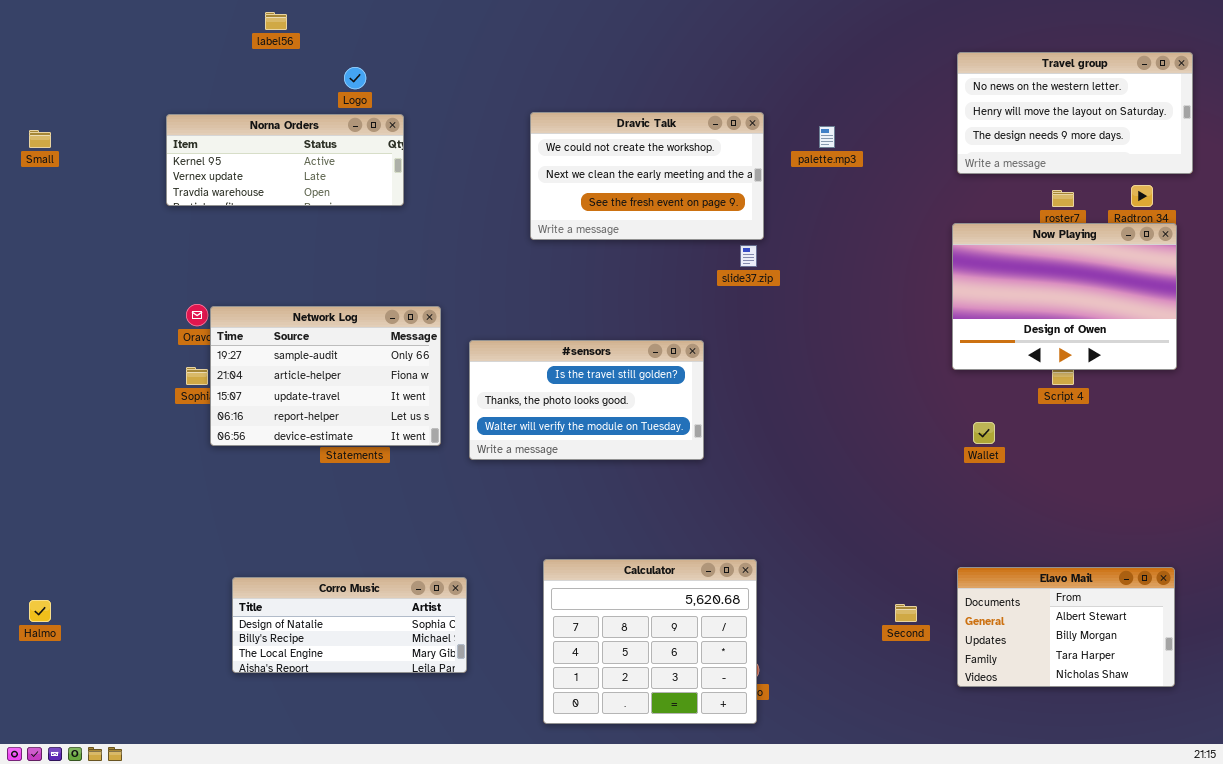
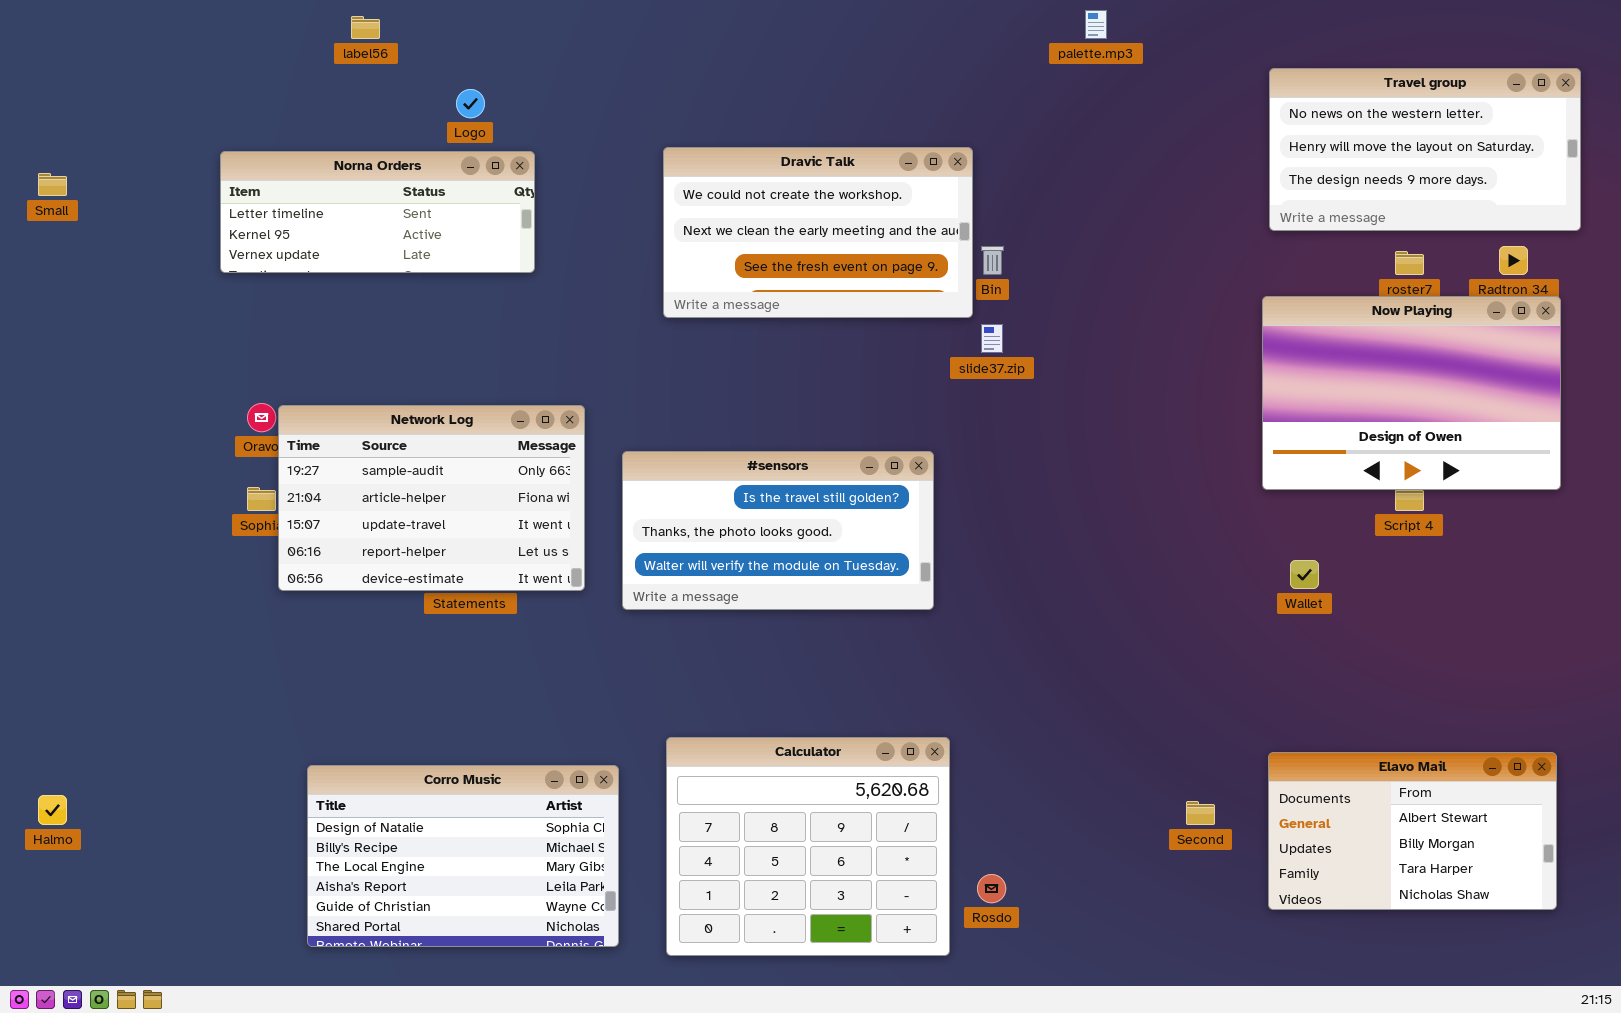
Dravic Talk: [530,112,764,240] -> [663,147,973,318], moved
Norna Orders: [166,114,404,206] -> [220,151,535,273], scrolled up 1 row
palette.mp3: [819,126,835,148] -> [1085,10,1107,39], moved
Calculator: [543,559,757,724] -> [666,737,950,956], moved
Corro Music: [232,577,467,673] -> [307,765,619,947], resized

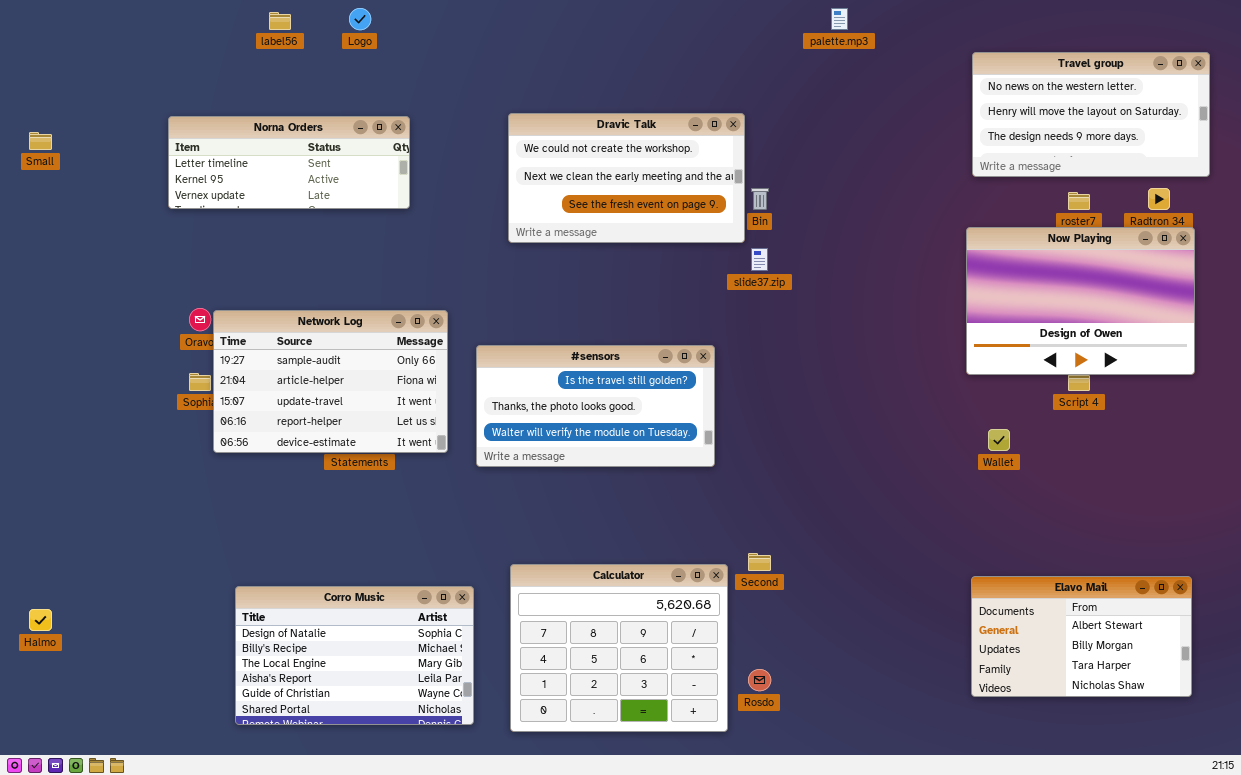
Logo: [456,89,485,118] -> [349,8,371,30], moved
Second: [1186,801,1215,825] -> [748,553,771,571], moved

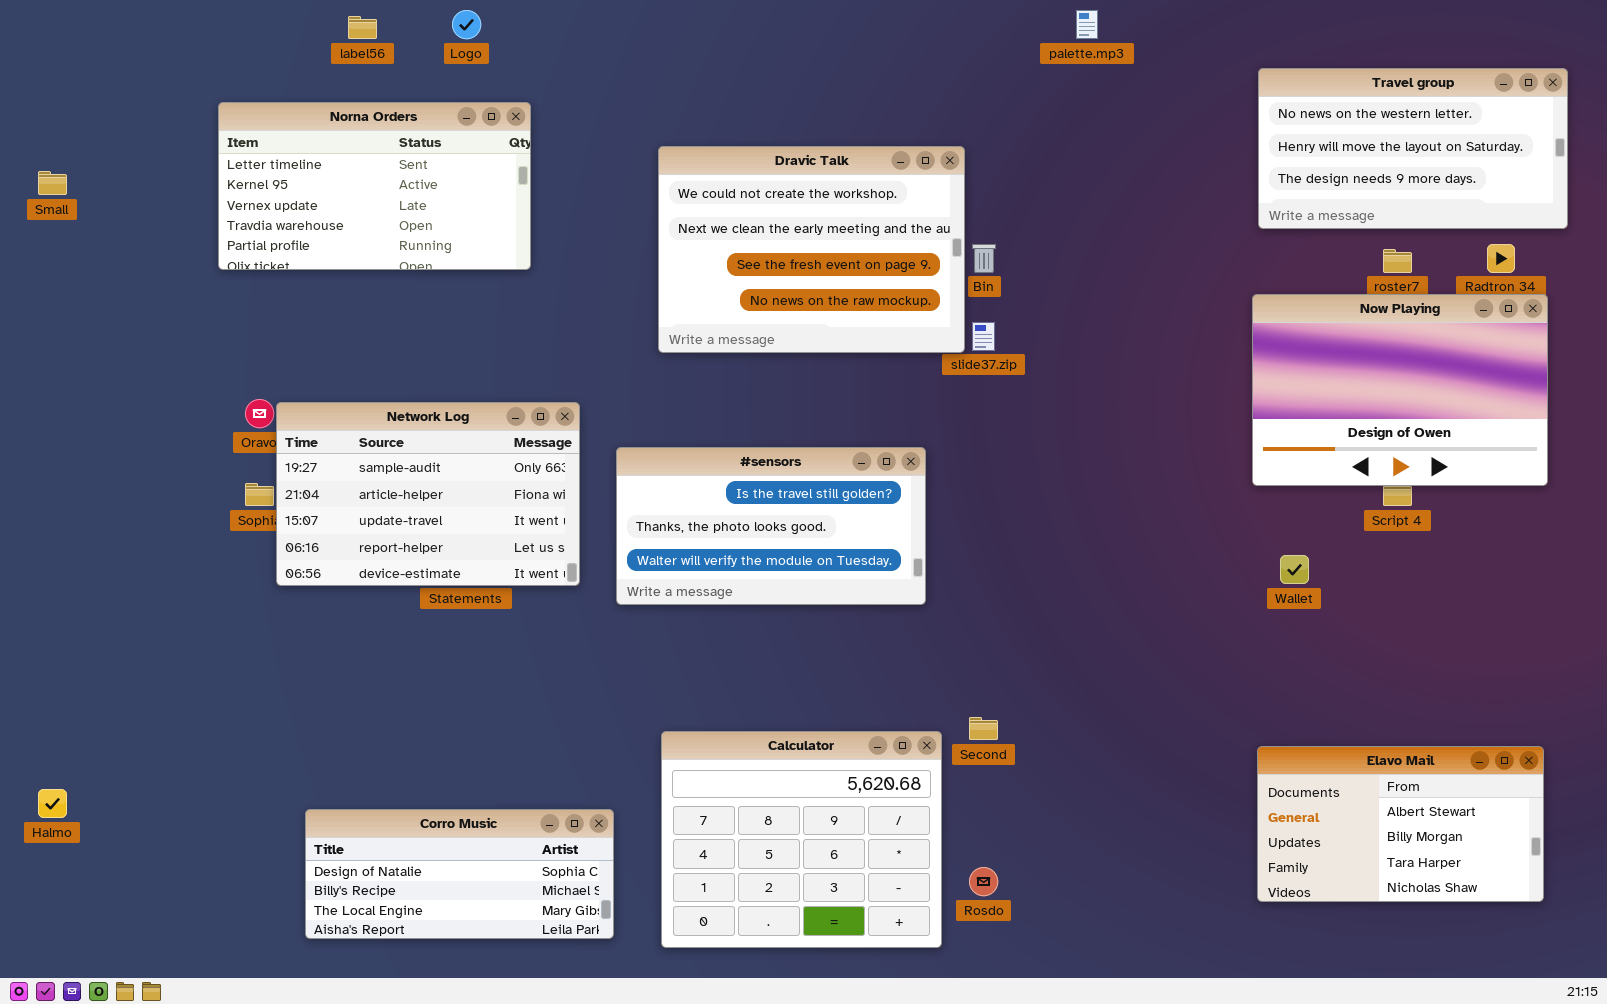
Dravic Talk: [508,113,745,243] -> [658,146,965,353], resized
Norna Orders: [168,116,410,209] -> [218,102,531,270], resized
Corro Music: [235,586,474,725] -> [305,809,614,939], resized

